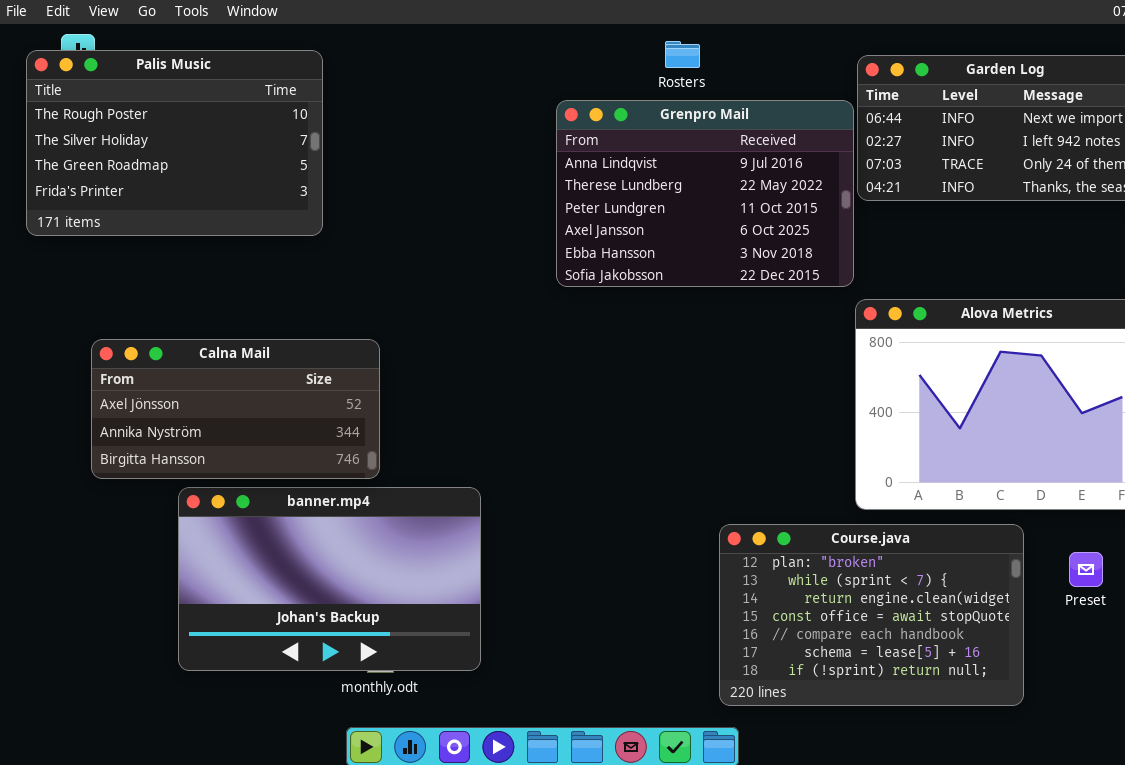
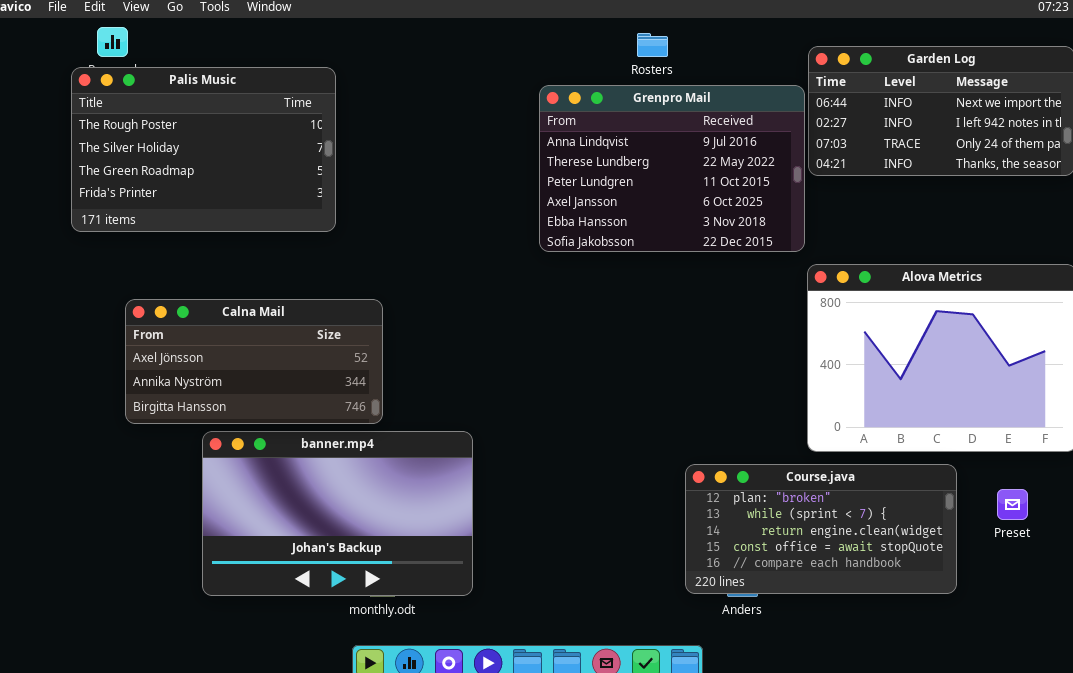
Palis Music: [26,50,323,236] -> [71,67,336,232], moved
Course.java: [719,524,1024,706] -> [685,464,957,594], resized

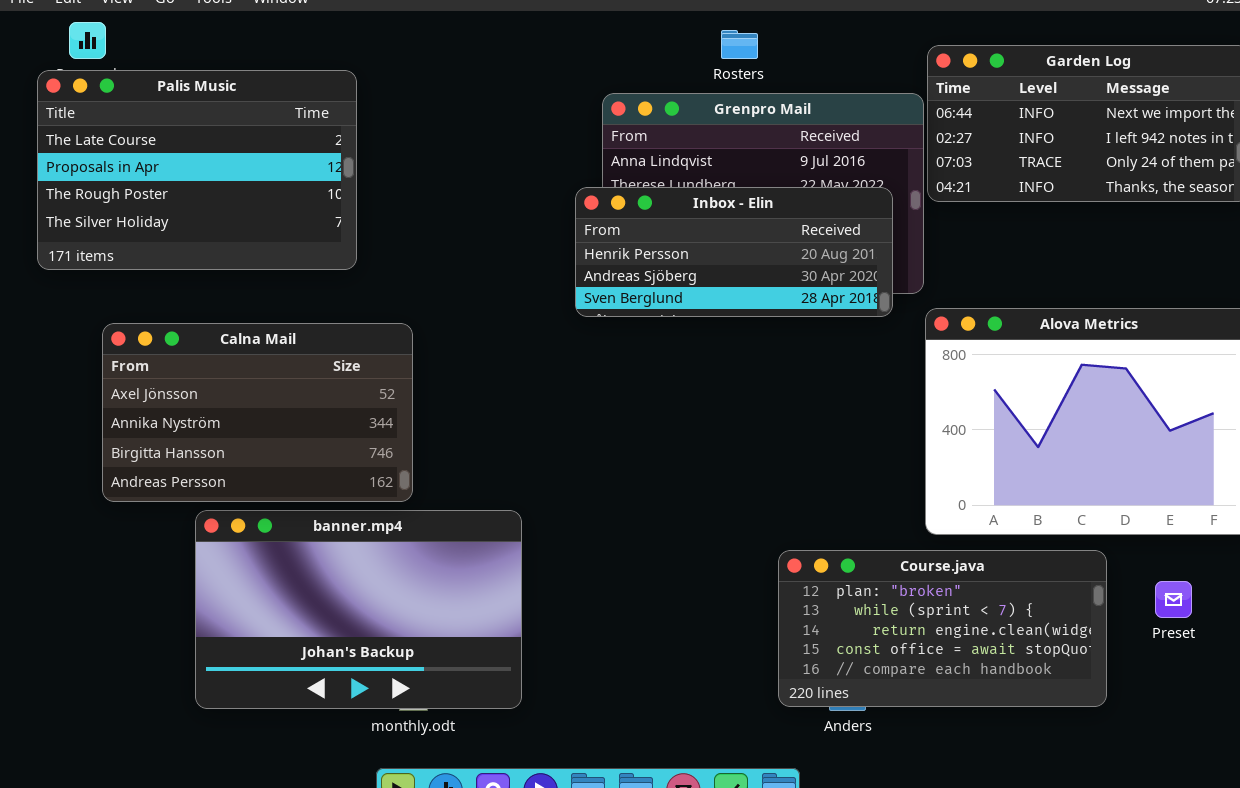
Palis Music: [71,67,336,232] -> [37,70,357,270], scrolled up 2 rows
Inbox - Elin: none -> [575,187,893,317], opened
Calna Mail: [125,299,383,424] -> [102,323,413,502], resized

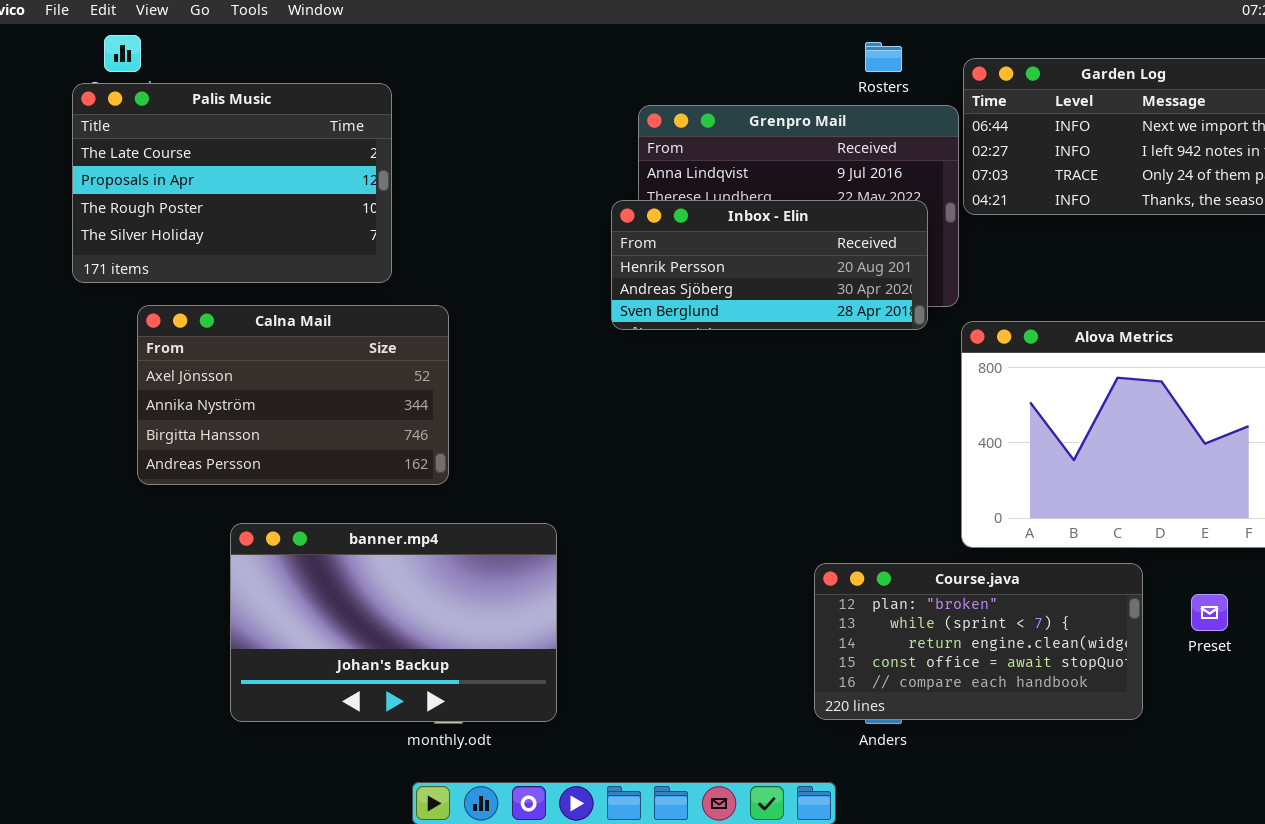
Rosters: [721,30,758,59] -> [865,42,902,72], moved
Calna Mail: [102,323,413,502] -> [137,305,449,485], moved

